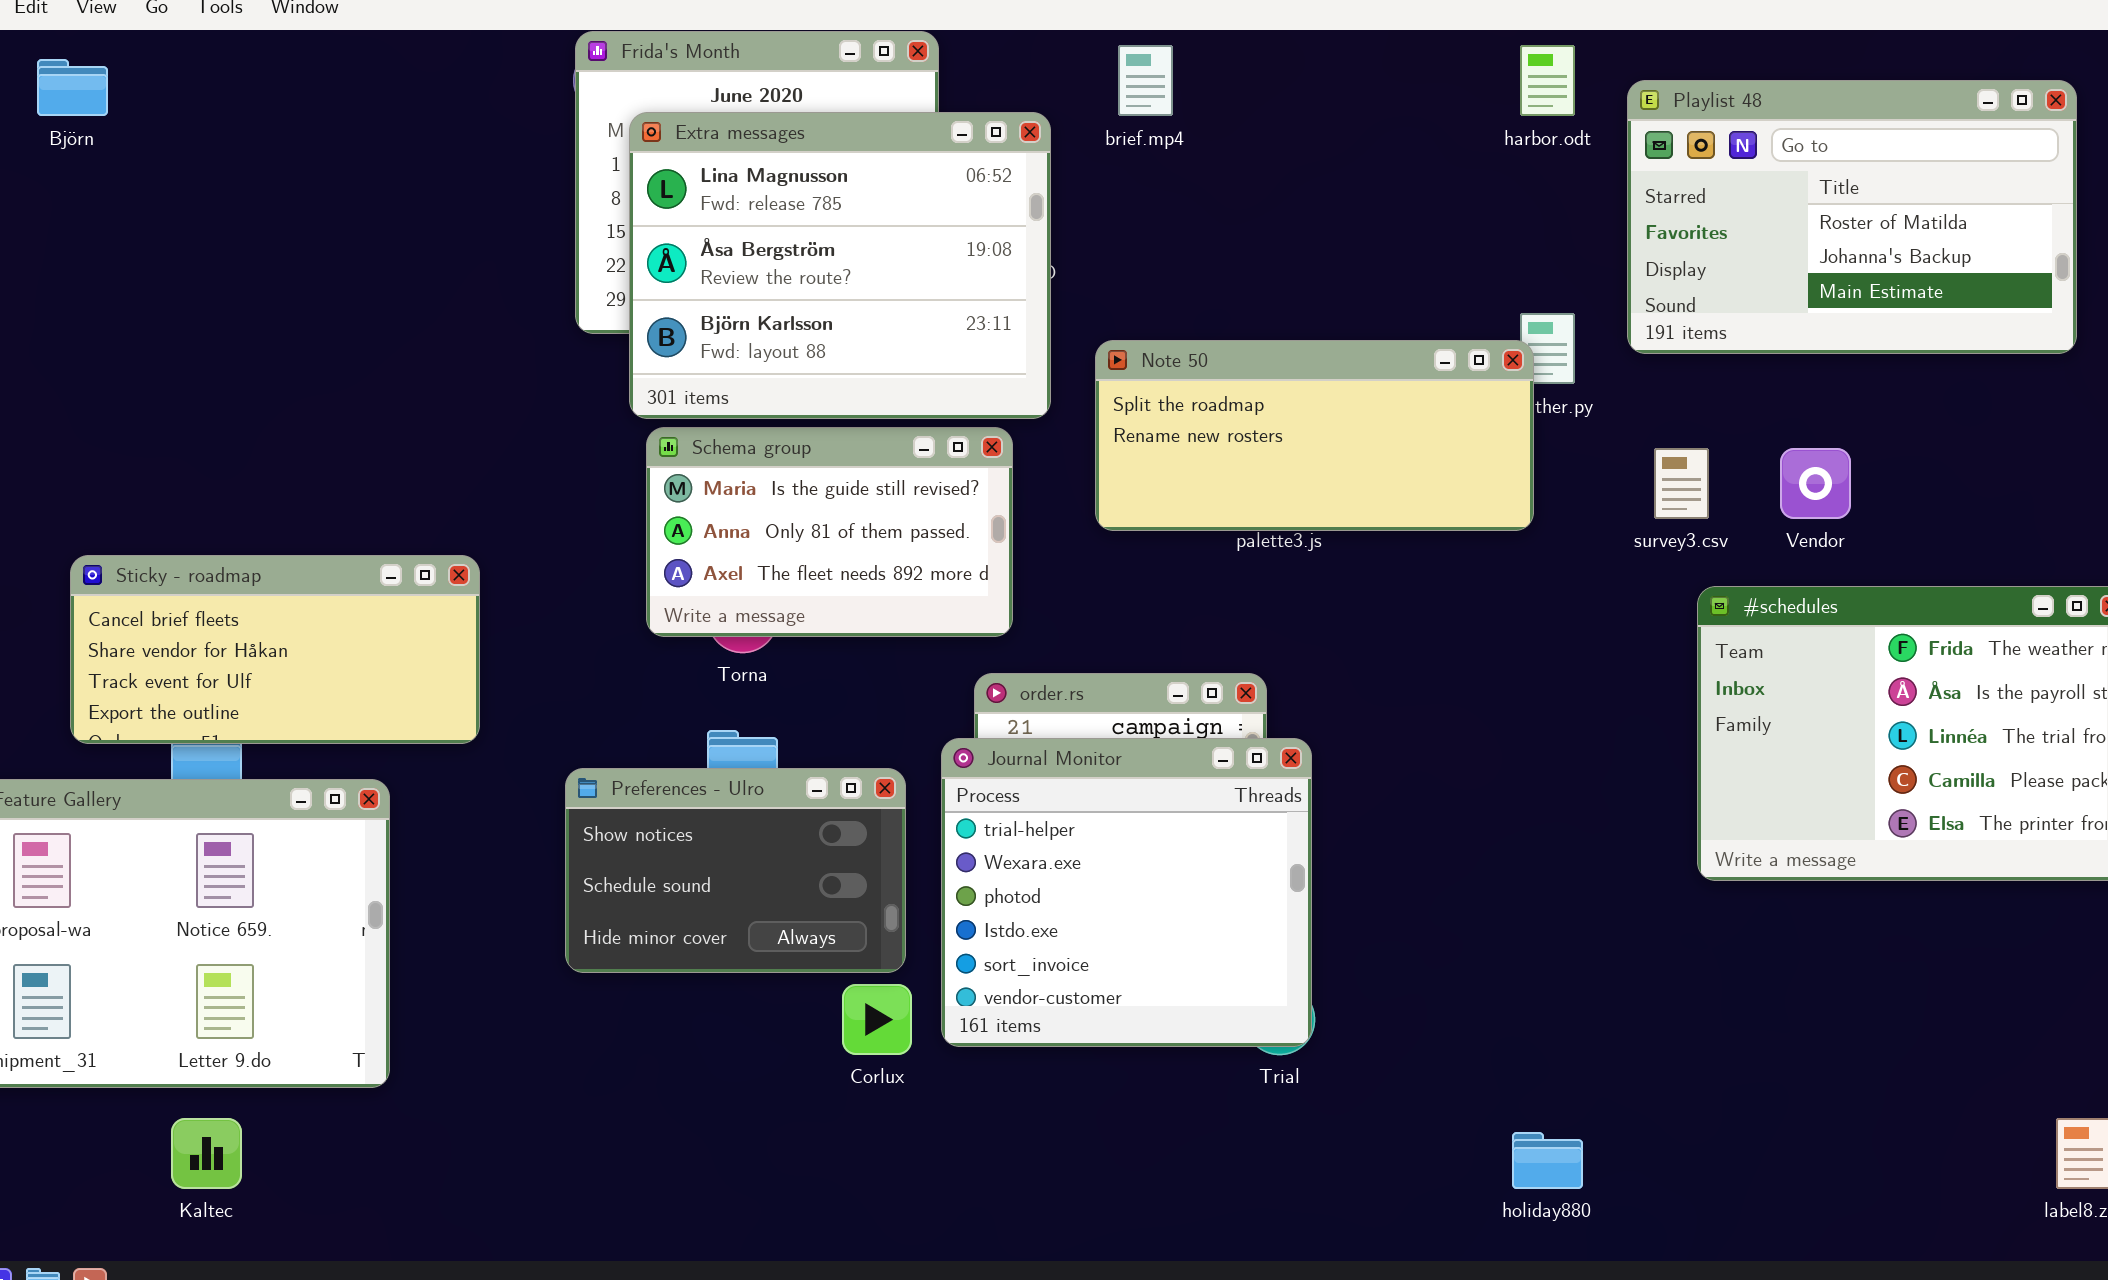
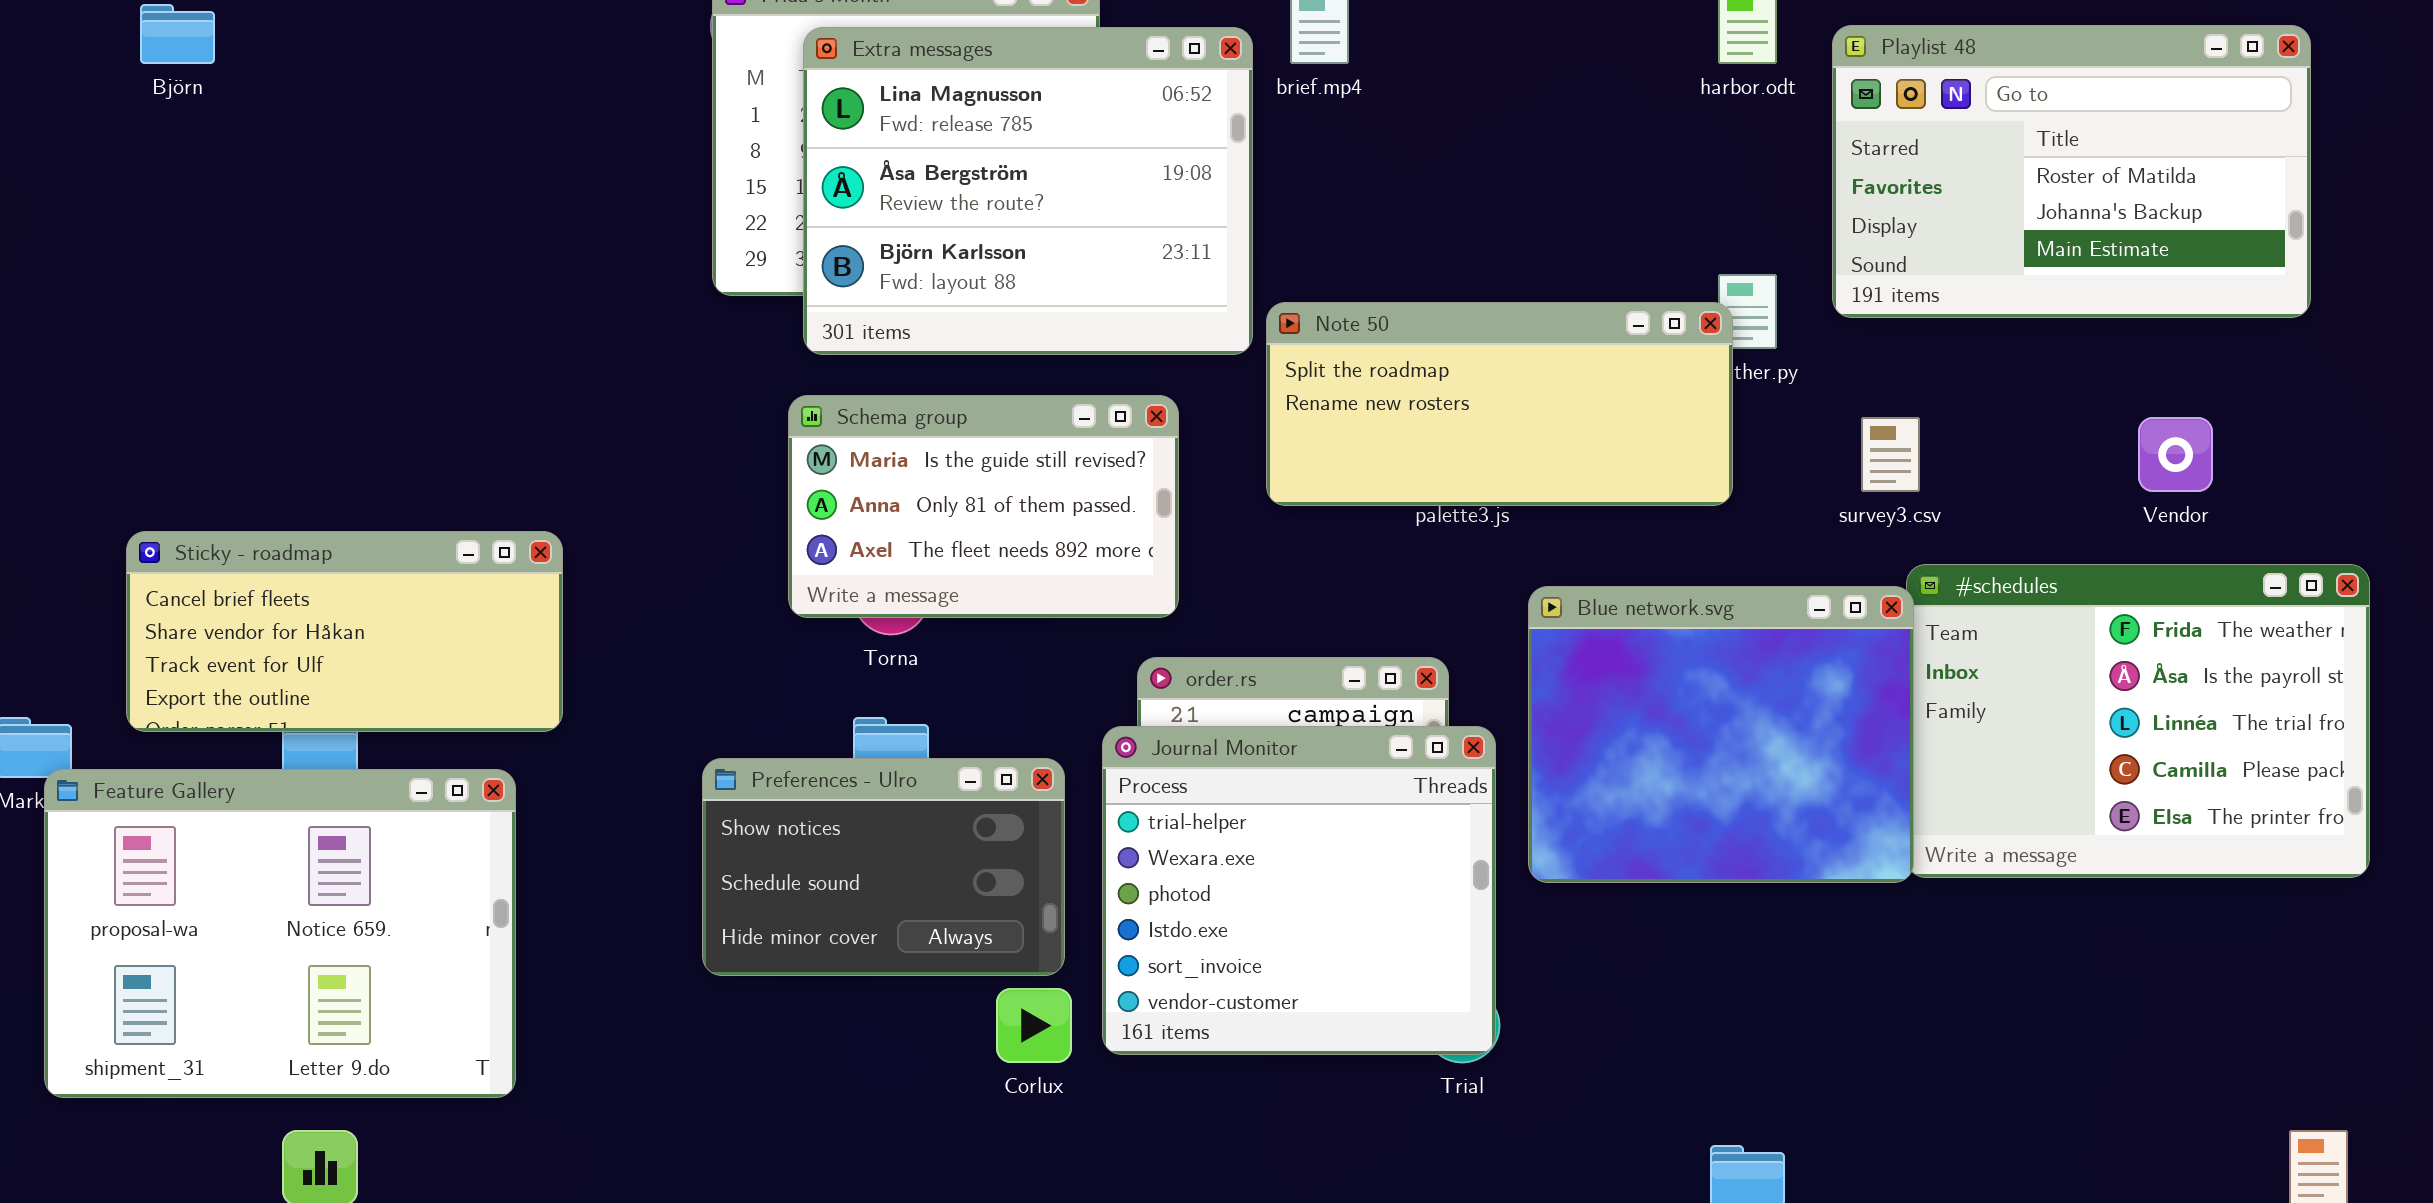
Extra messages: [629,112,1051,419] -> [803,27,1253,355], moved
Vendor: [1780,448,1851,519] -> [2138,417,2213,492], moved
Sticky - roadmap: [70,555,480,744] -> [126,531,563,732], moved
Blue network.svg: none -> [1528,586,1914,883], opened

